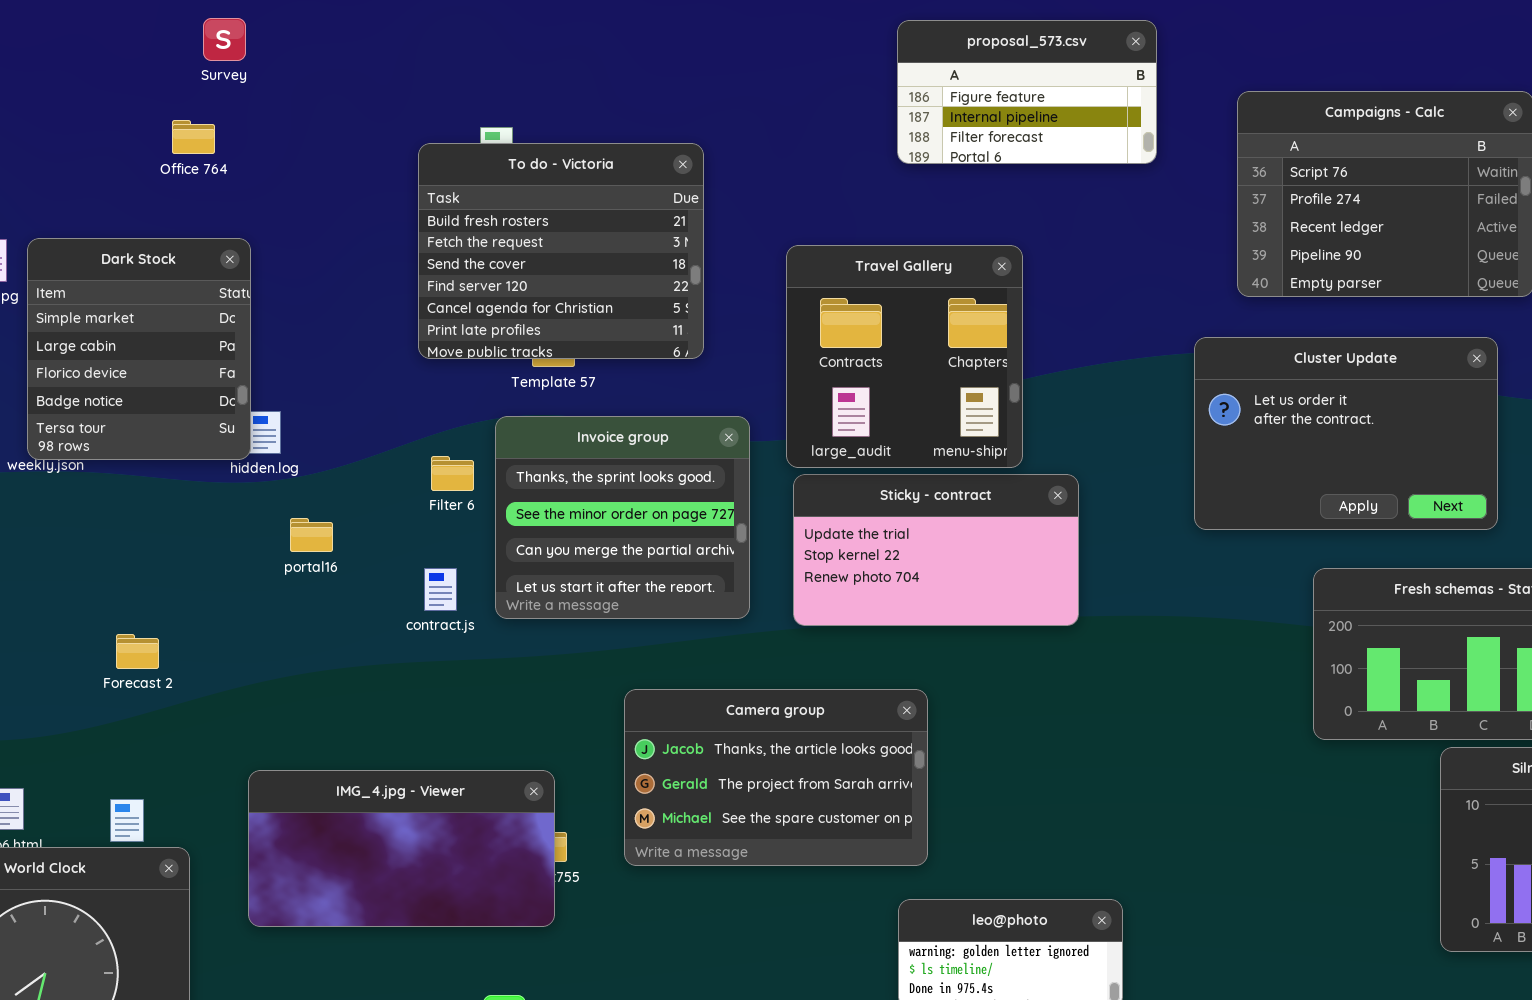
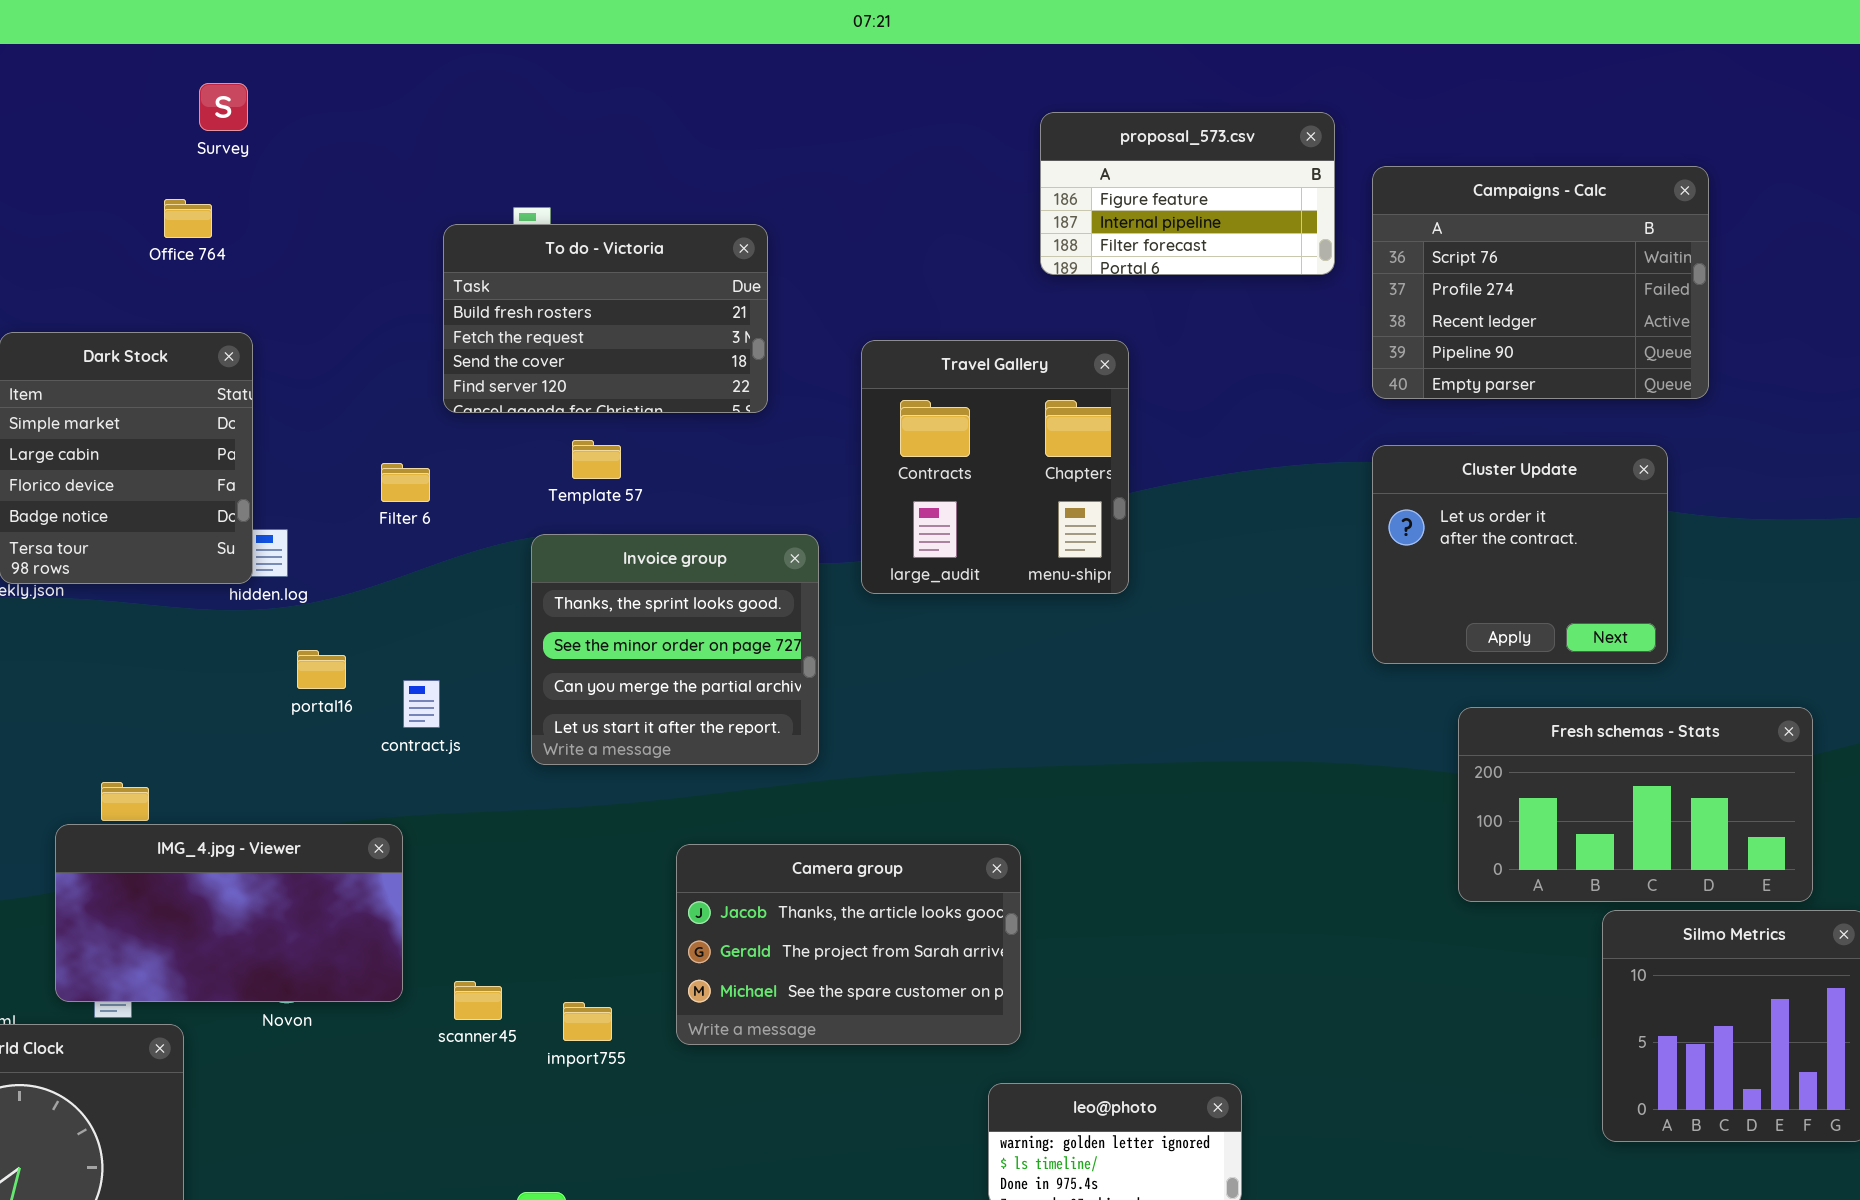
proposal_573.csv: [897,20,1157,164] -> [1040,112,1335,275], moved
To do - Victoria: [418,143,704,359] -> [443,224,768,413], resized
Cluster Update: [1194,337,1498,530] -> [1372,445,1668,664], resized
Filter 6: [431,456,474,491] -> [381,463,430,502], moved
Sticky - contract: [793,474,1079,626] -> none, closed
contract.js: [424,568,457,611] -> [403,680,440,728], moved
IMG_4.jpg - Viewer: [248,770,555,927] -> [55,824,403,1002], moved

